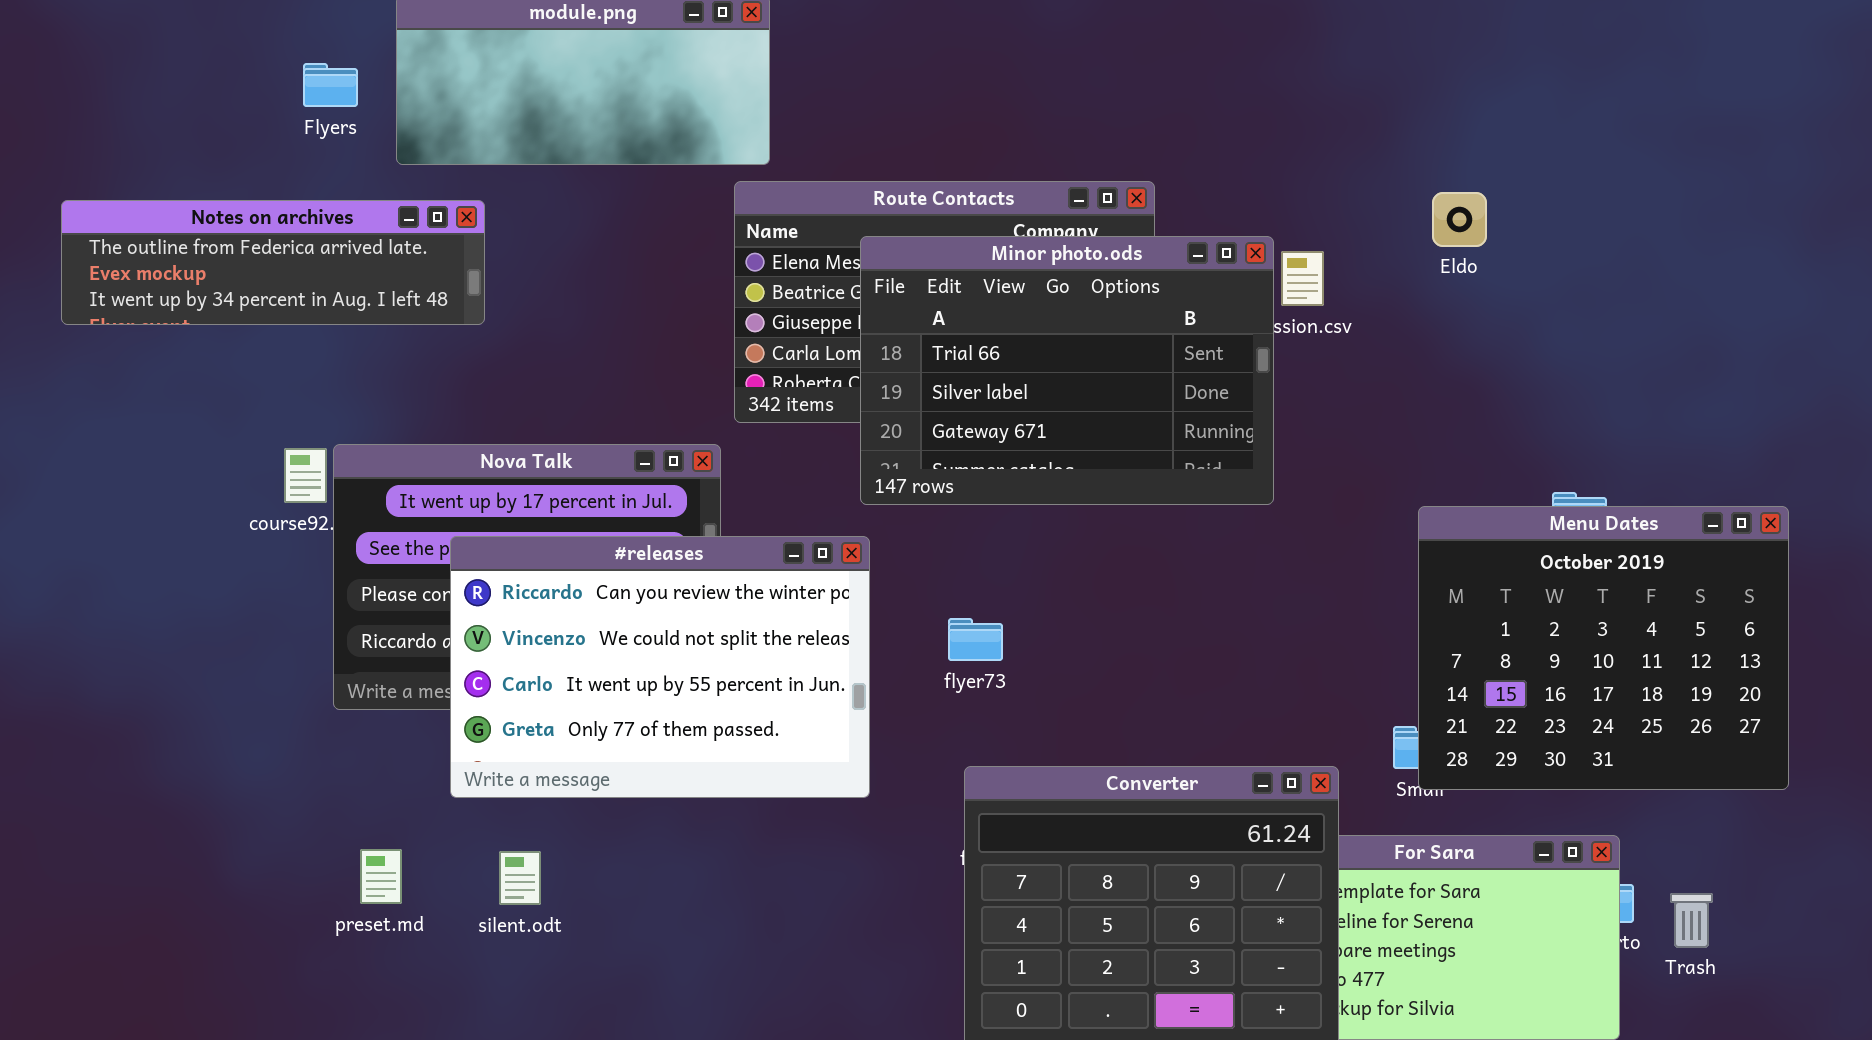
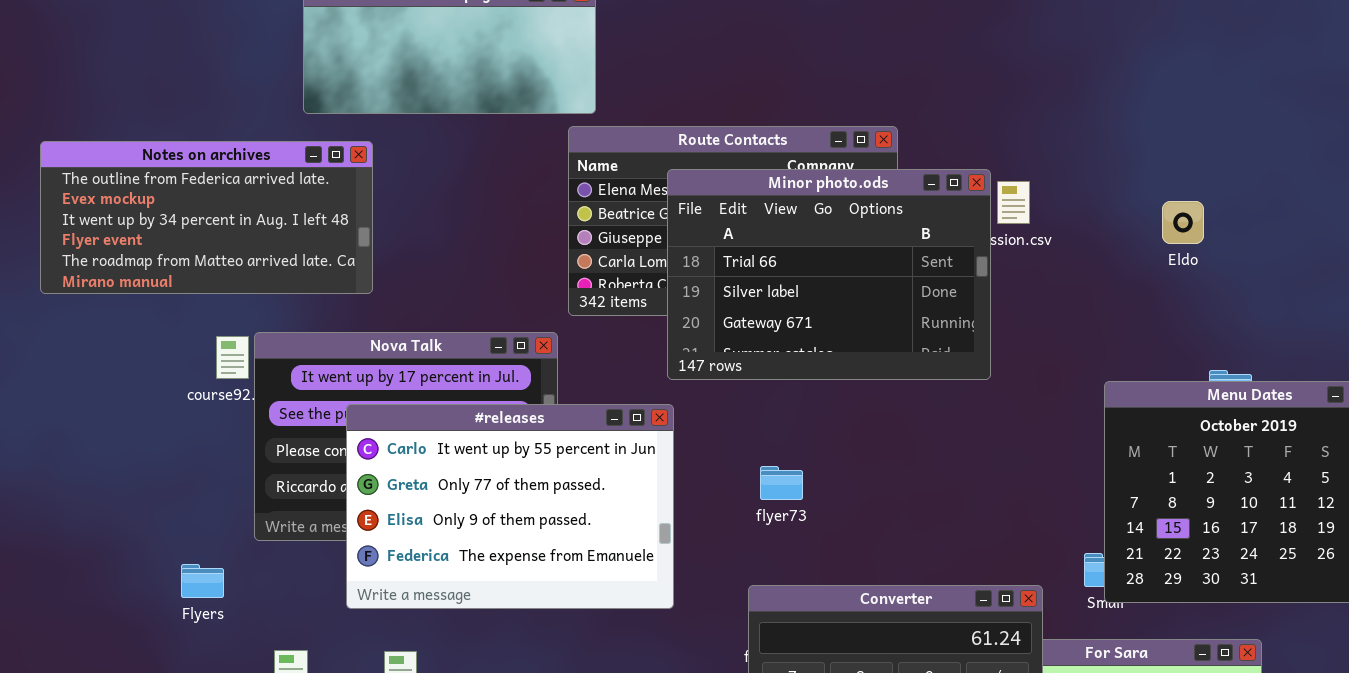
Flyers: [303,63,358,107] -> [181,564,224,598], moved
Eldo: [1432,192,1487,247] -> [1162,201,1204,244], moved
Notes on archives: [61,200,485,325] -> [40,141,373,294], resized
#releases: [450,536,870,798] -> [346,404,674,609], scrolled down 2 rows
flyer73: [948,618,1003,661] -> [760,466,803,500], moved

